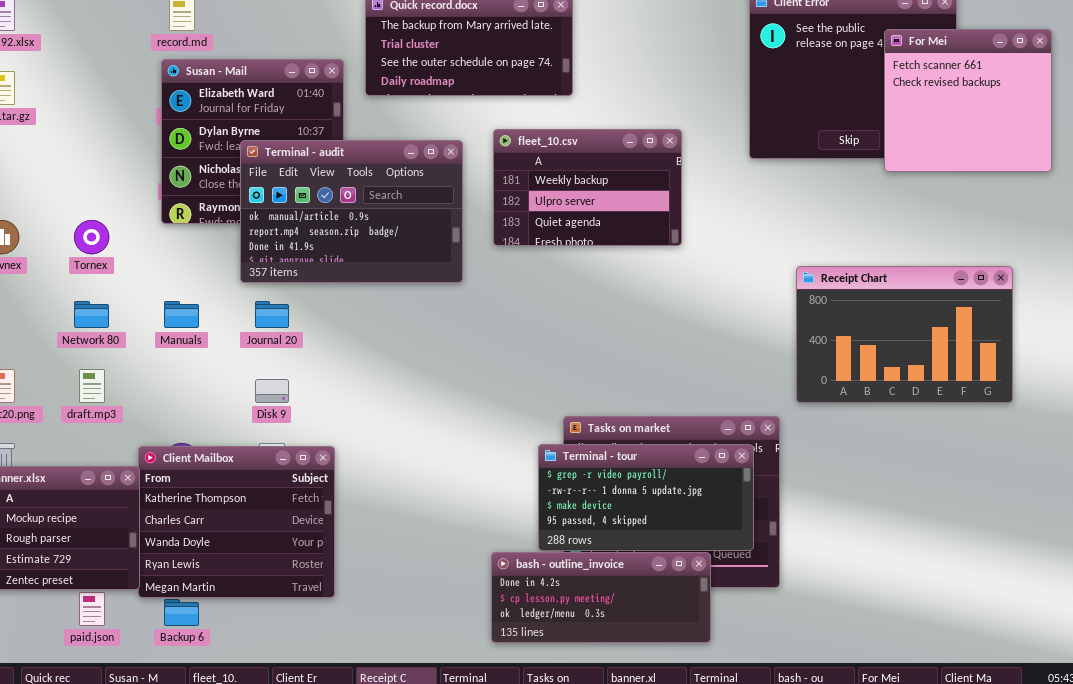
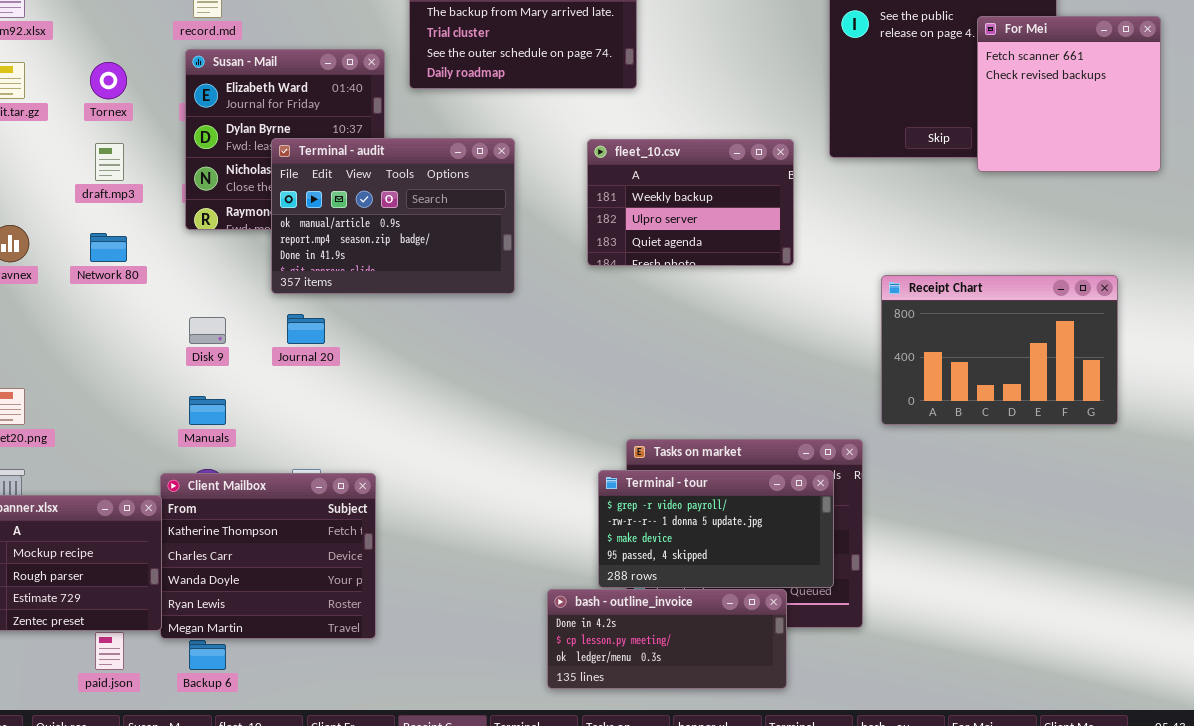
fleet_10.csv: [493,129,682,246] -> [587,139,794,266], moved
Tornex: [74,220,109,254] -> [90,62,127,99], moved
Network 80: [74,301,109,328] -> [90,233,127,262], moved
Manuals: [164,301,199,328] -> [189,396,226,425], moved
draft.mp3: [79,369,105,403] -> [95,143,124,181], moved
Disk 9: [255,379,289,403] -> [189,317,226,344], moved

